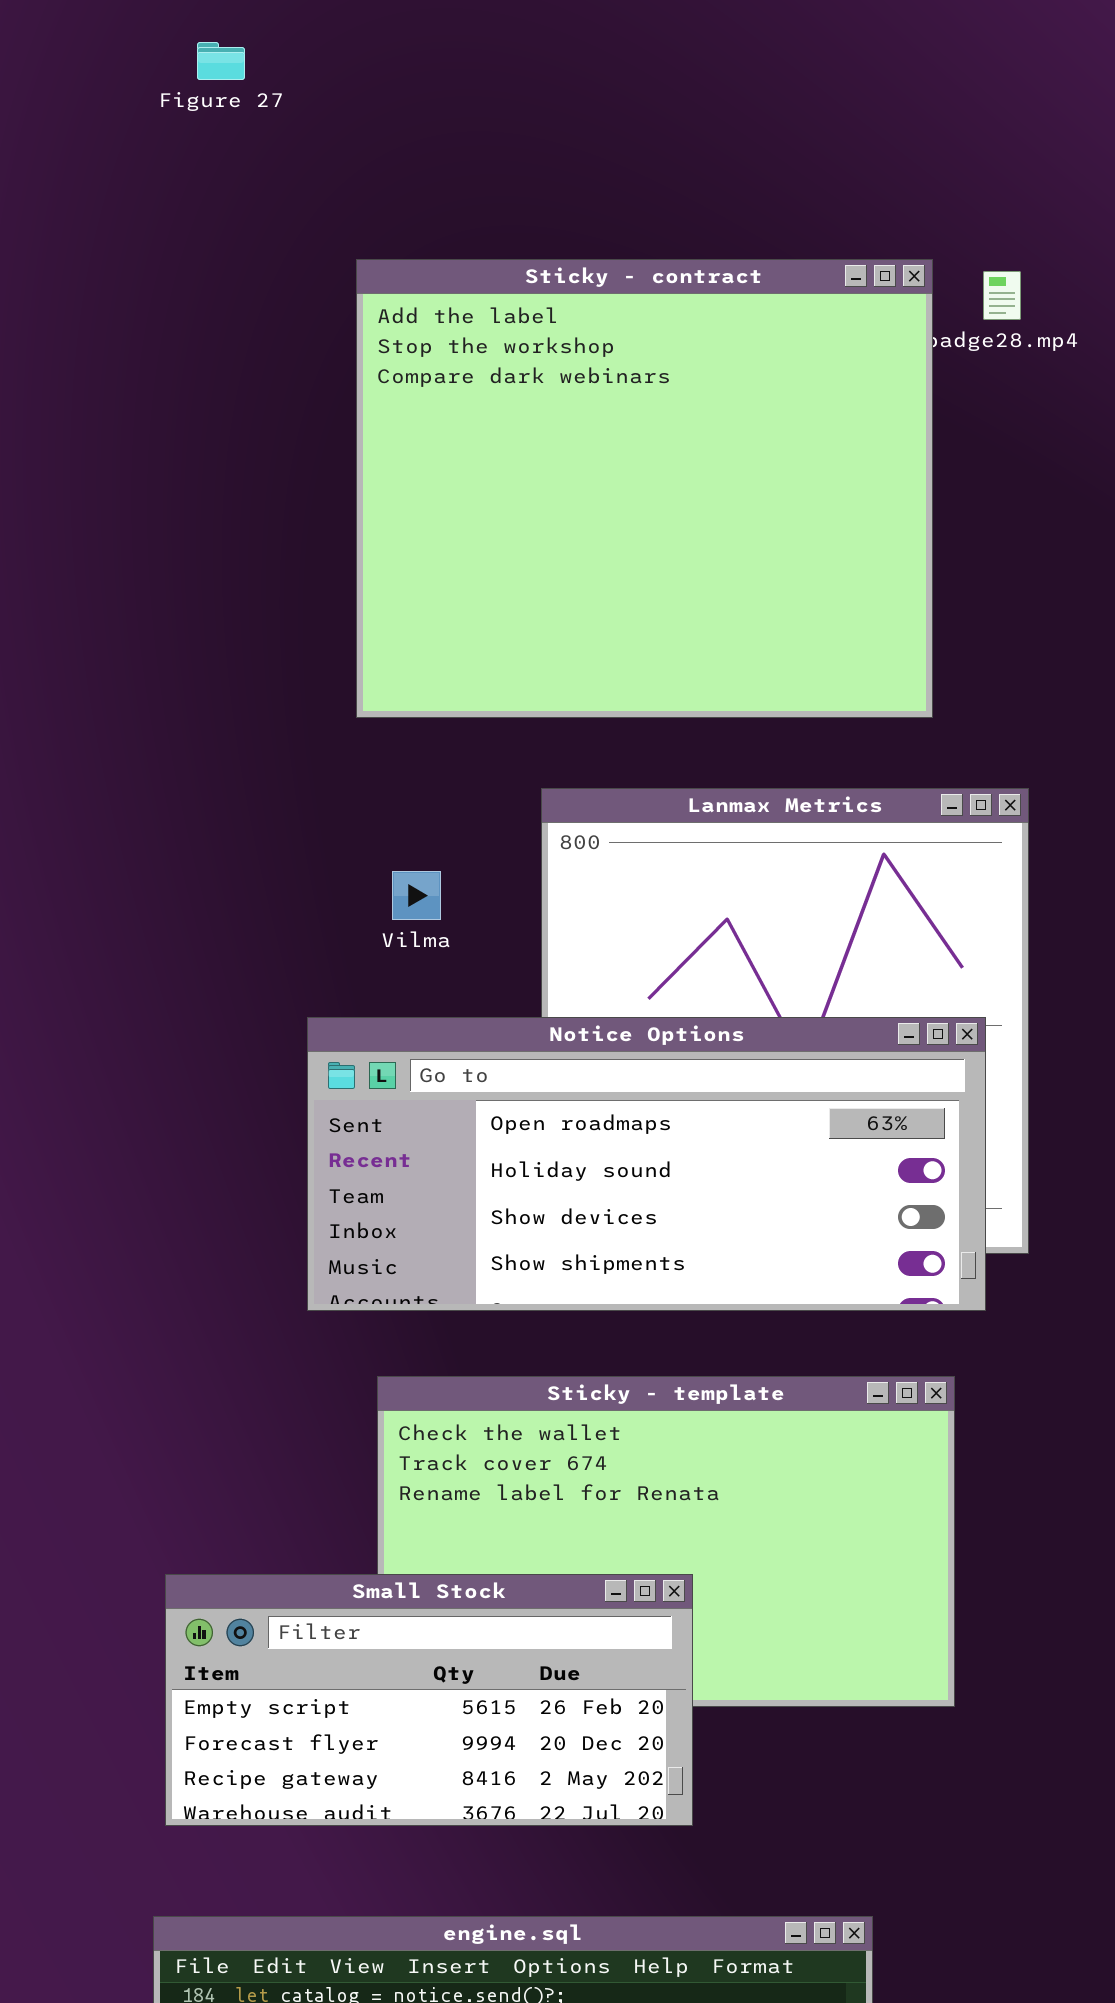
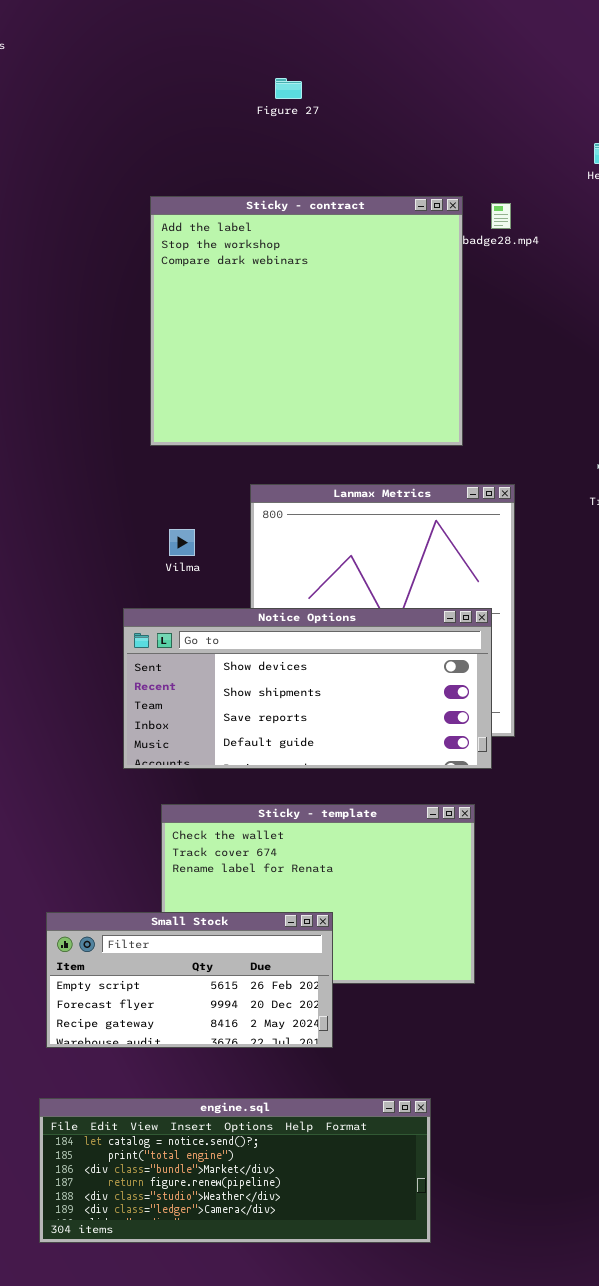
Figure 27: [197,42,245,80] -> [275,78,302,99], moved
Notice Options: [307,1017,986,1311] -> [123,608,492,769], scrolled down 2 rows

